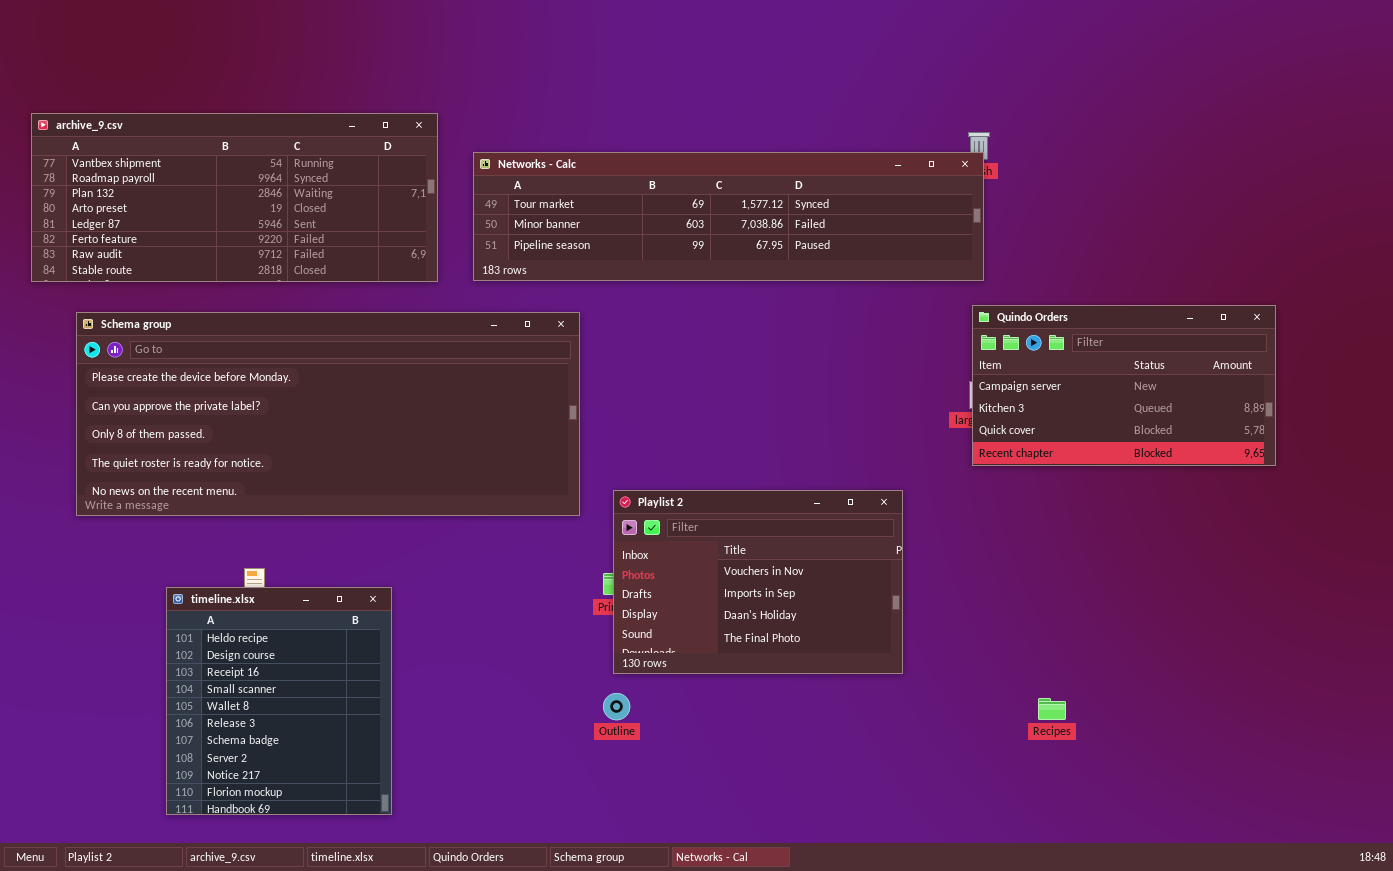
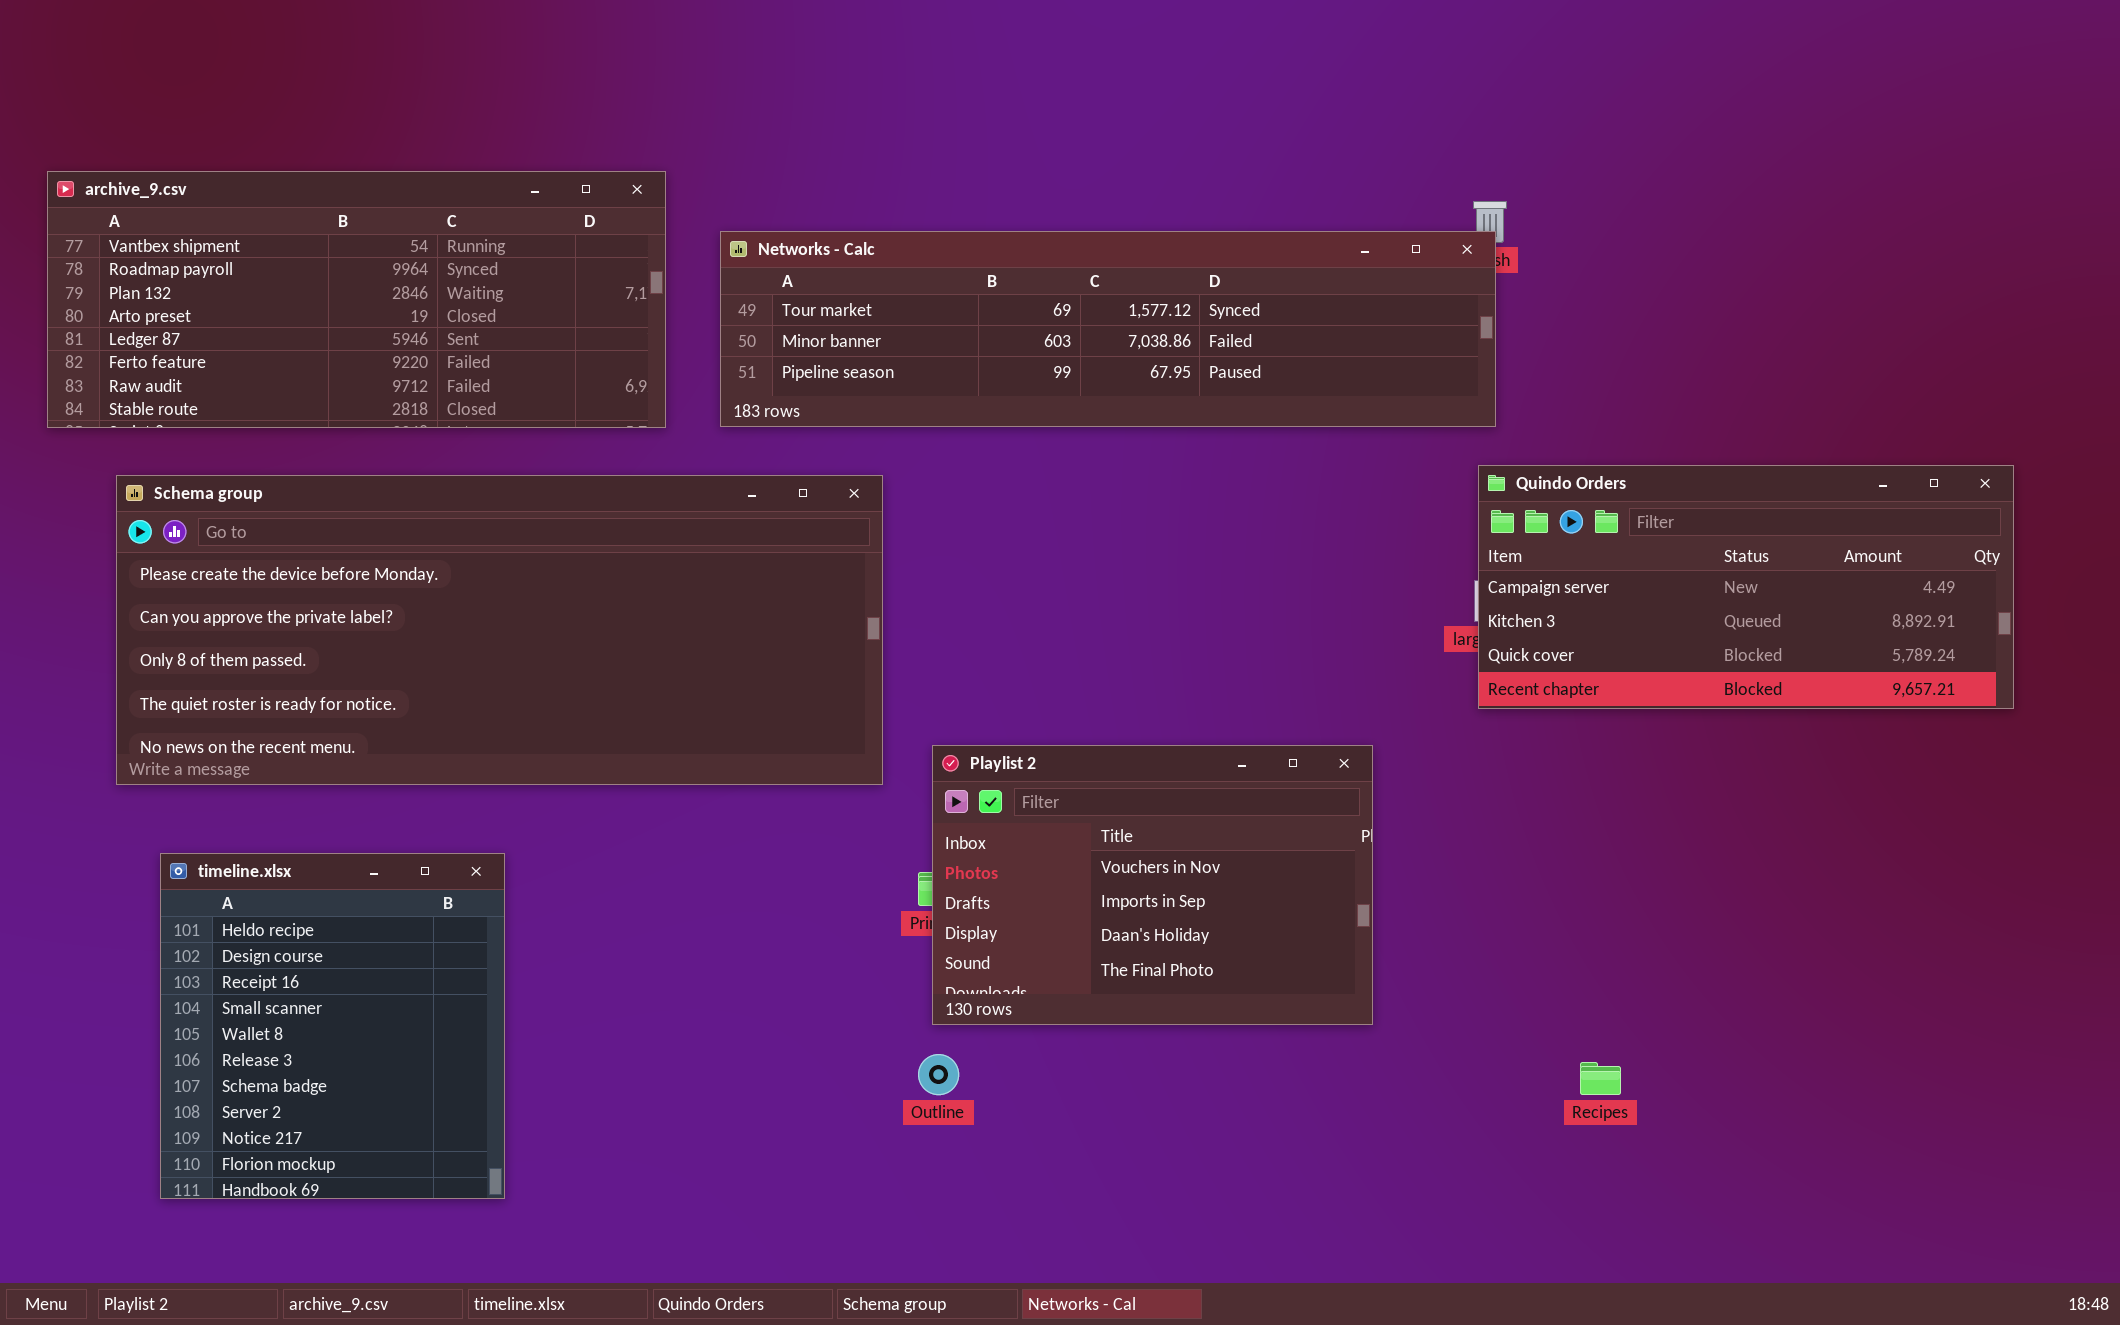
Quindo Orders: [972,305,1276,466] -> [1478,465,2014,709], resized
timeline.xlsx: [166,587,392,815] -> [160,853,505,1199], moved

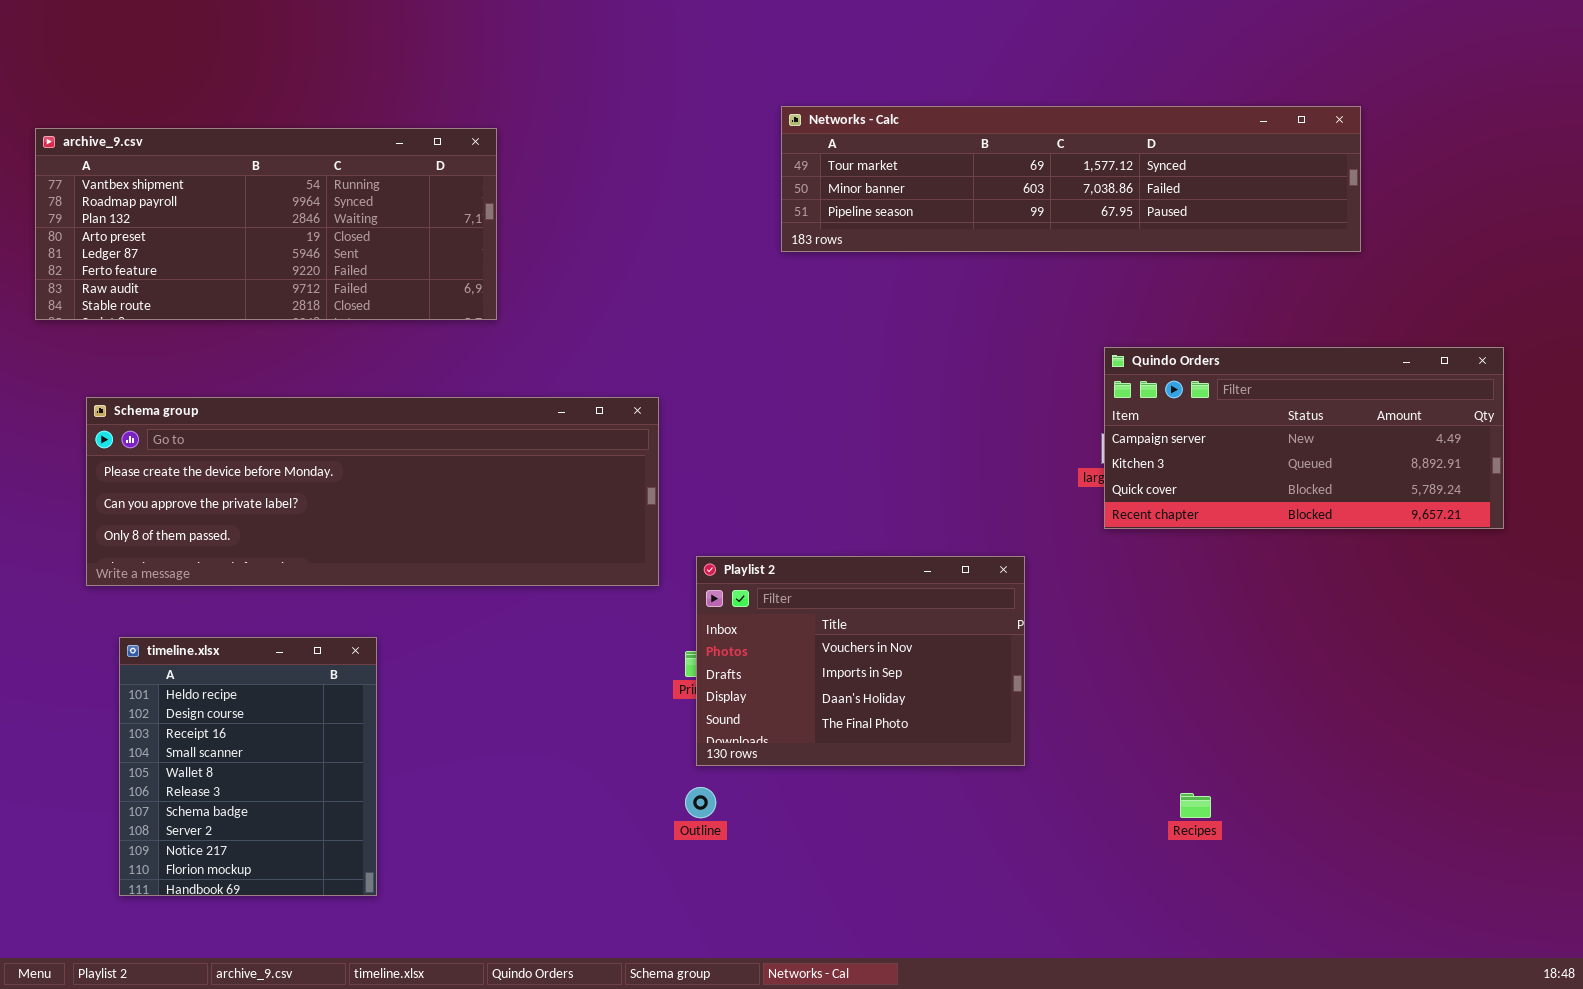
Networks - Calc: [720,231,1496,427] -> [781,106,1361,252], moved
Schema group: [116,475,883,785] -> [86,397,659,586], resized

